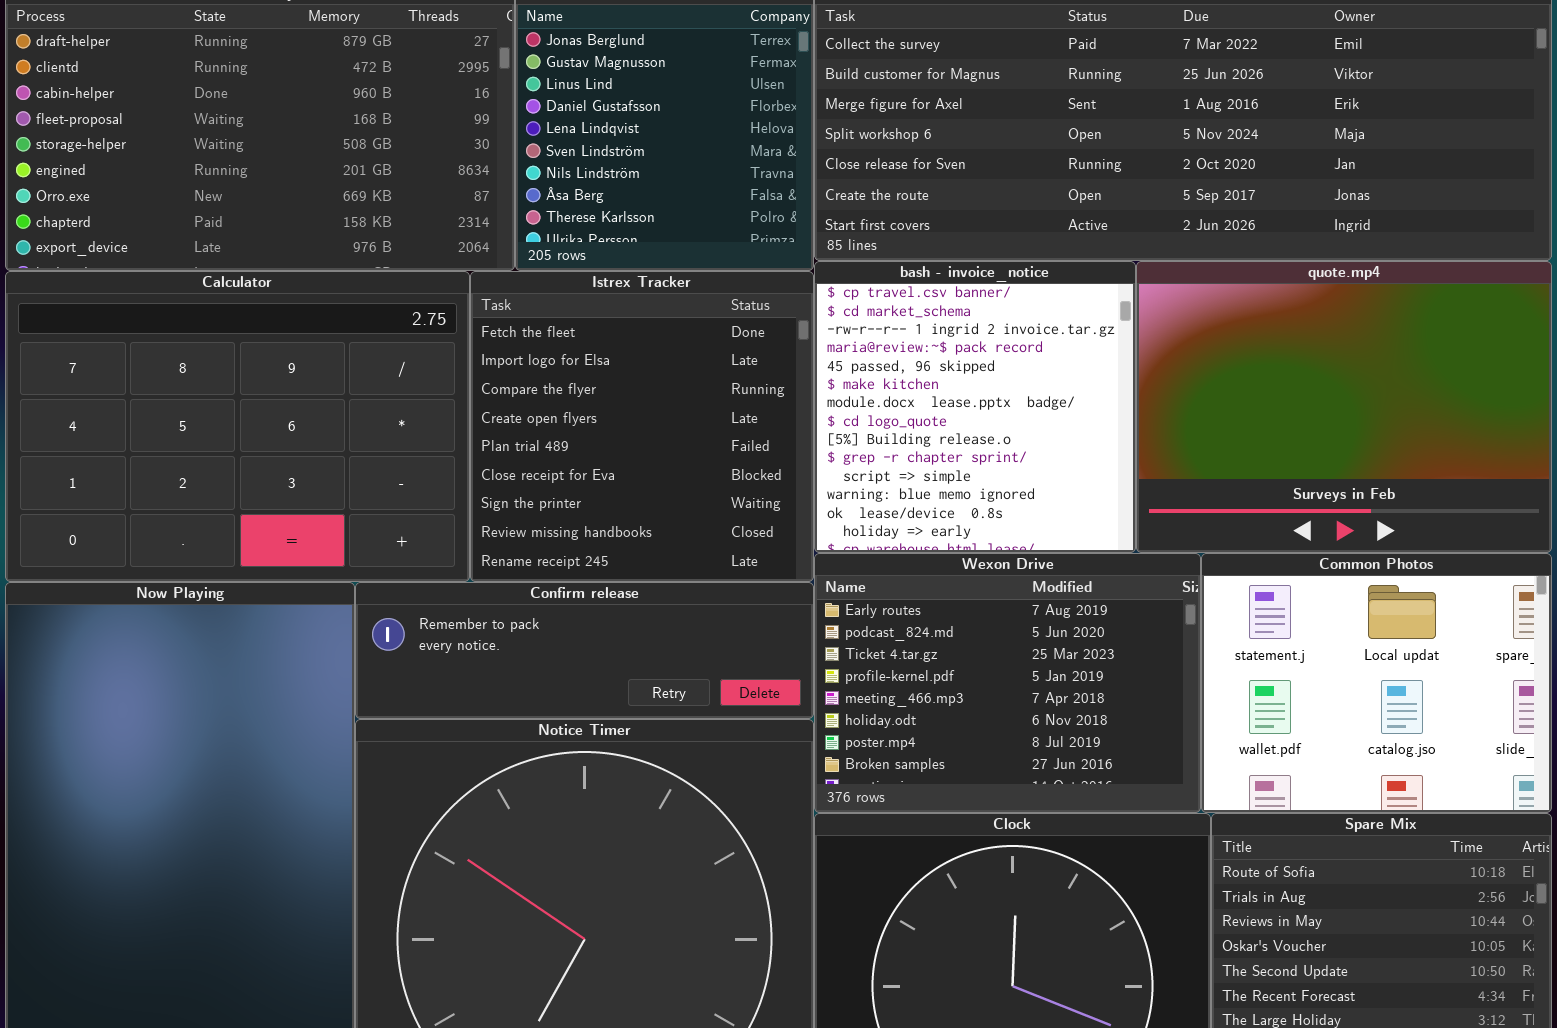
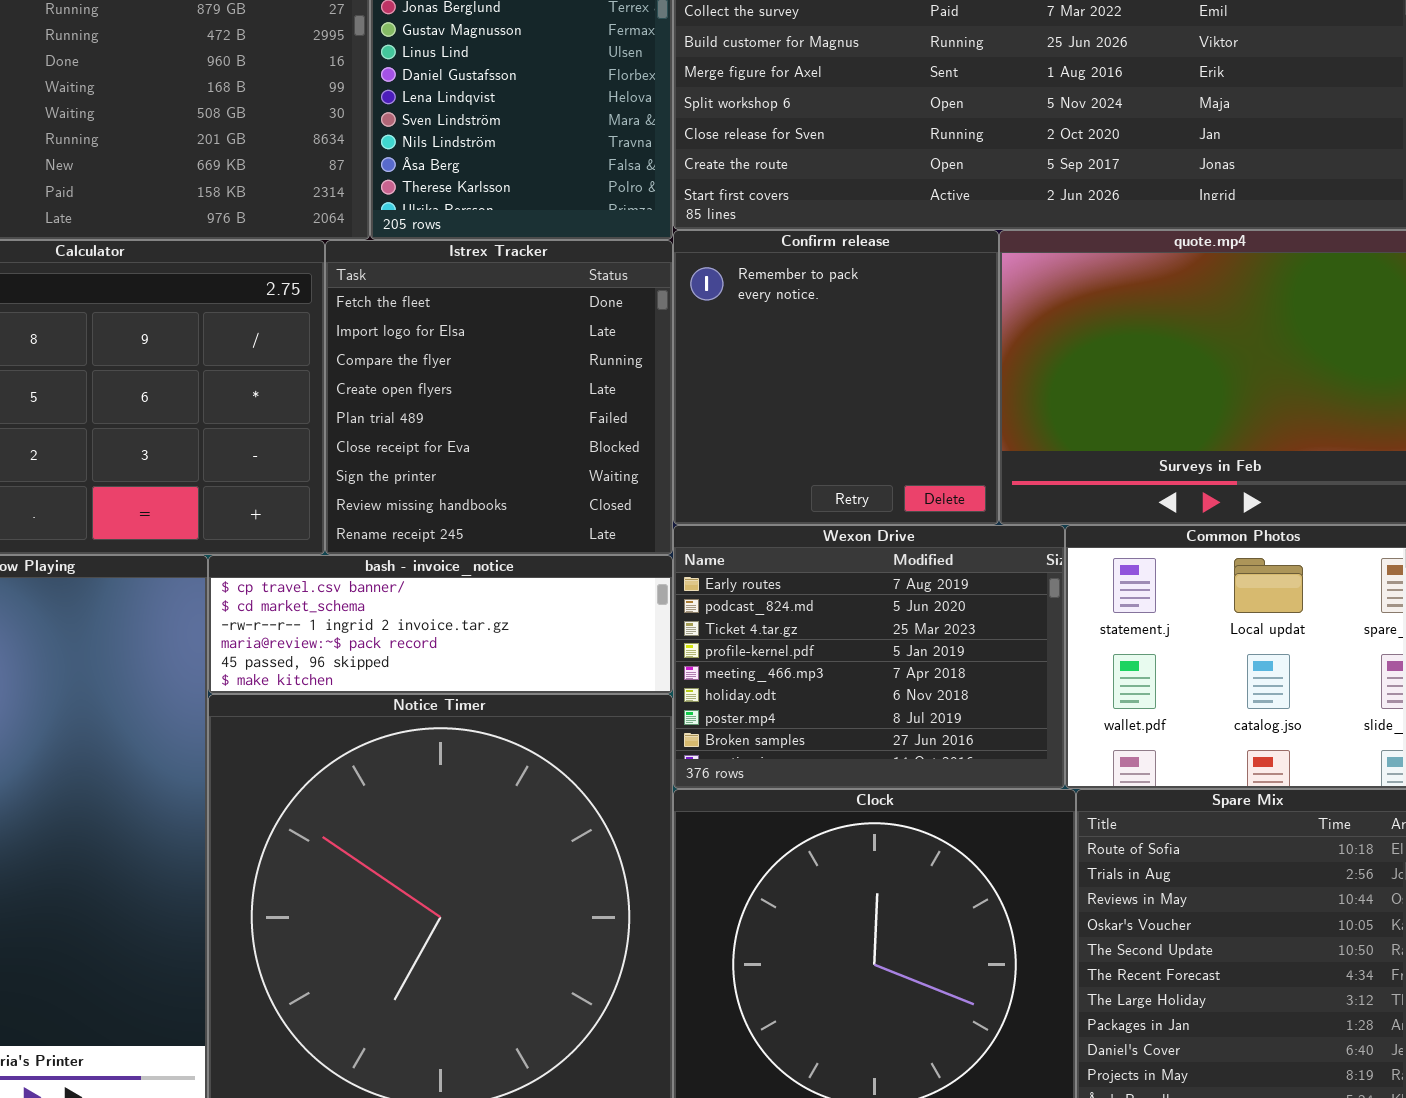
bash - invoice_notice: [814,261,1136,553] -> [208,555,673,694], moved, resized
Confirm release: [355,582,814,719] -> [673,230,999,525], moved, resized

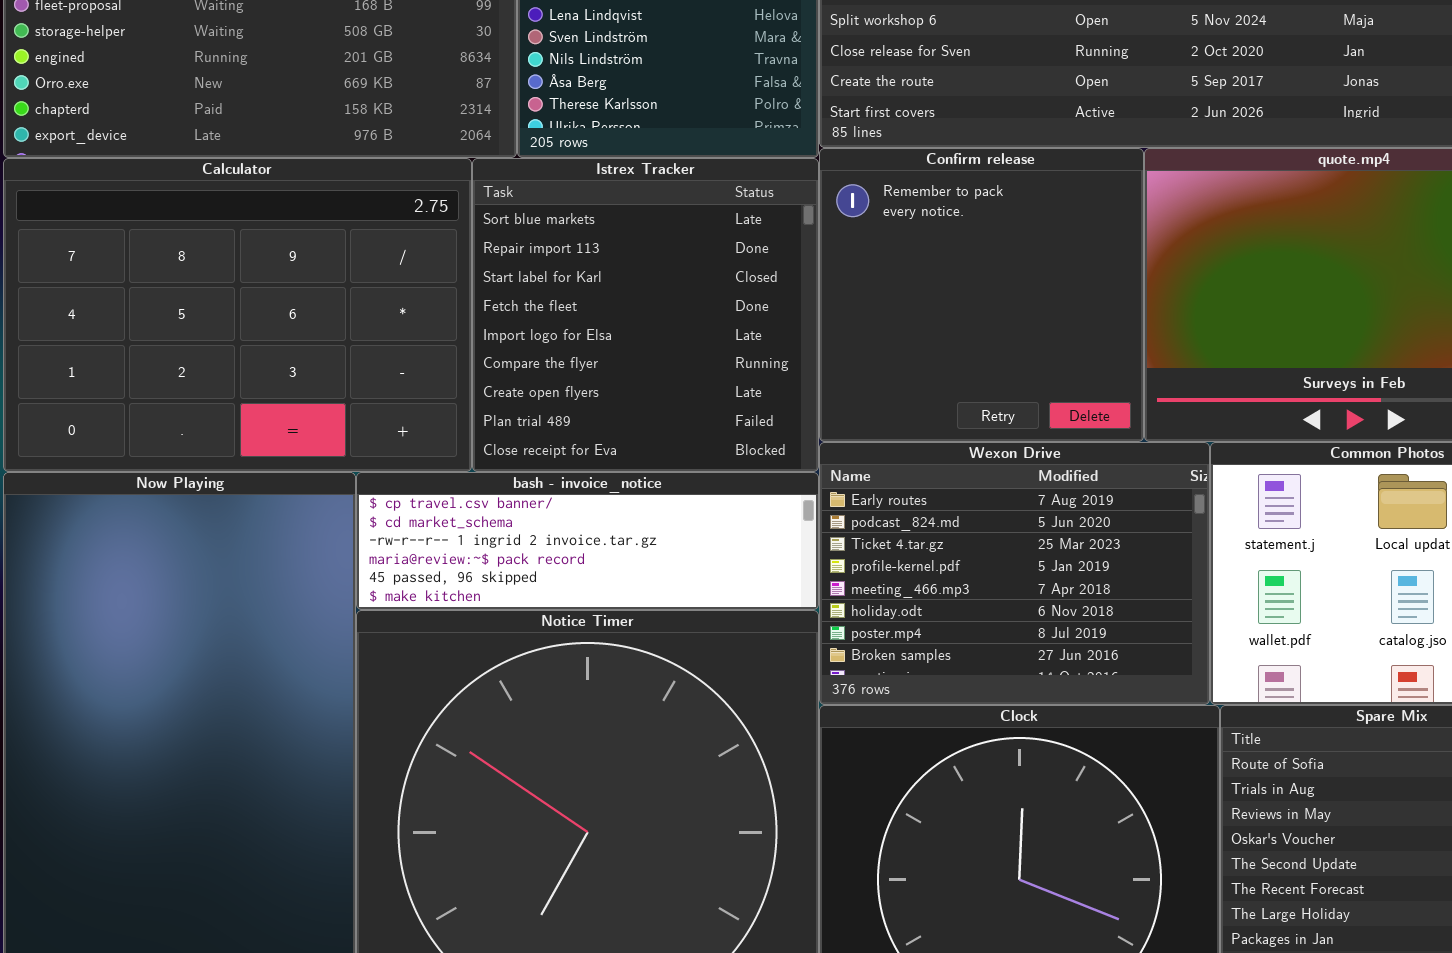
Istrex Tracker: [325,240,673,555] -> [472,158,819,472], scrolled up 3 rows

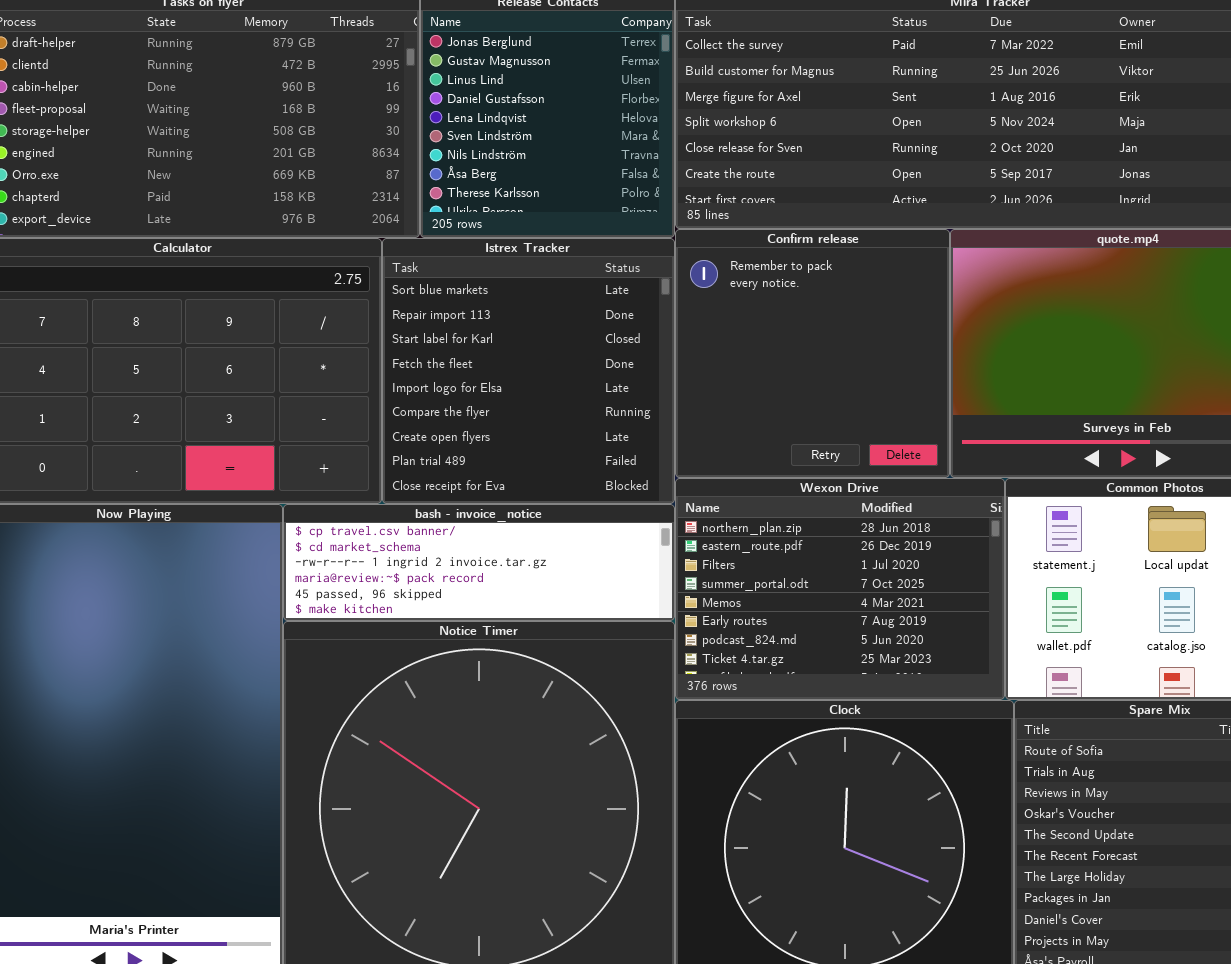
Wexon Drive: [819,442,1210,705] -> [675,478,1005,700], scrolled up 5 rows

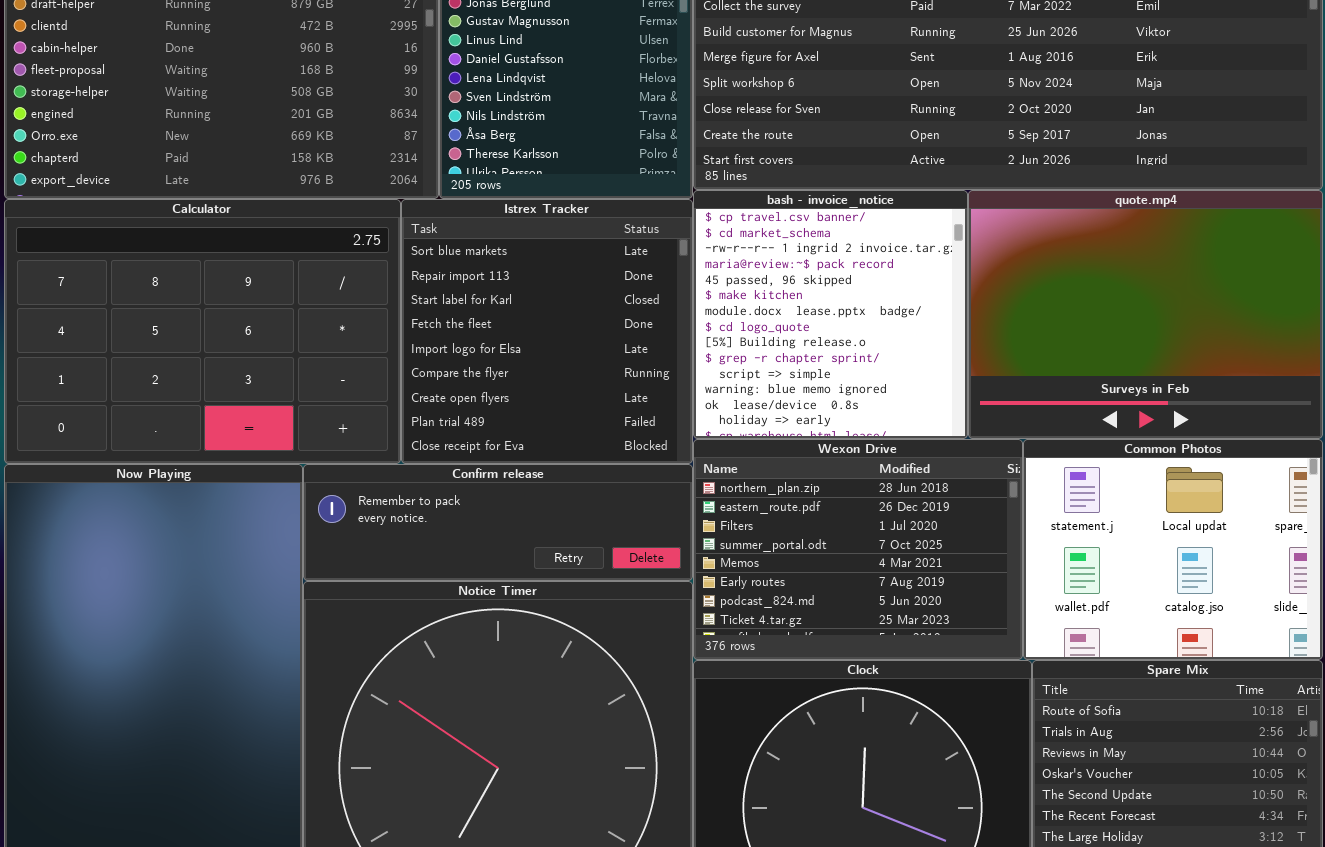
Confirm release: [675,229,950,478] -> [303,464,693,581], moved, resized
bash - invoice_notice: [283,504,675,621] -> [693,190,968,439], moved, resized

